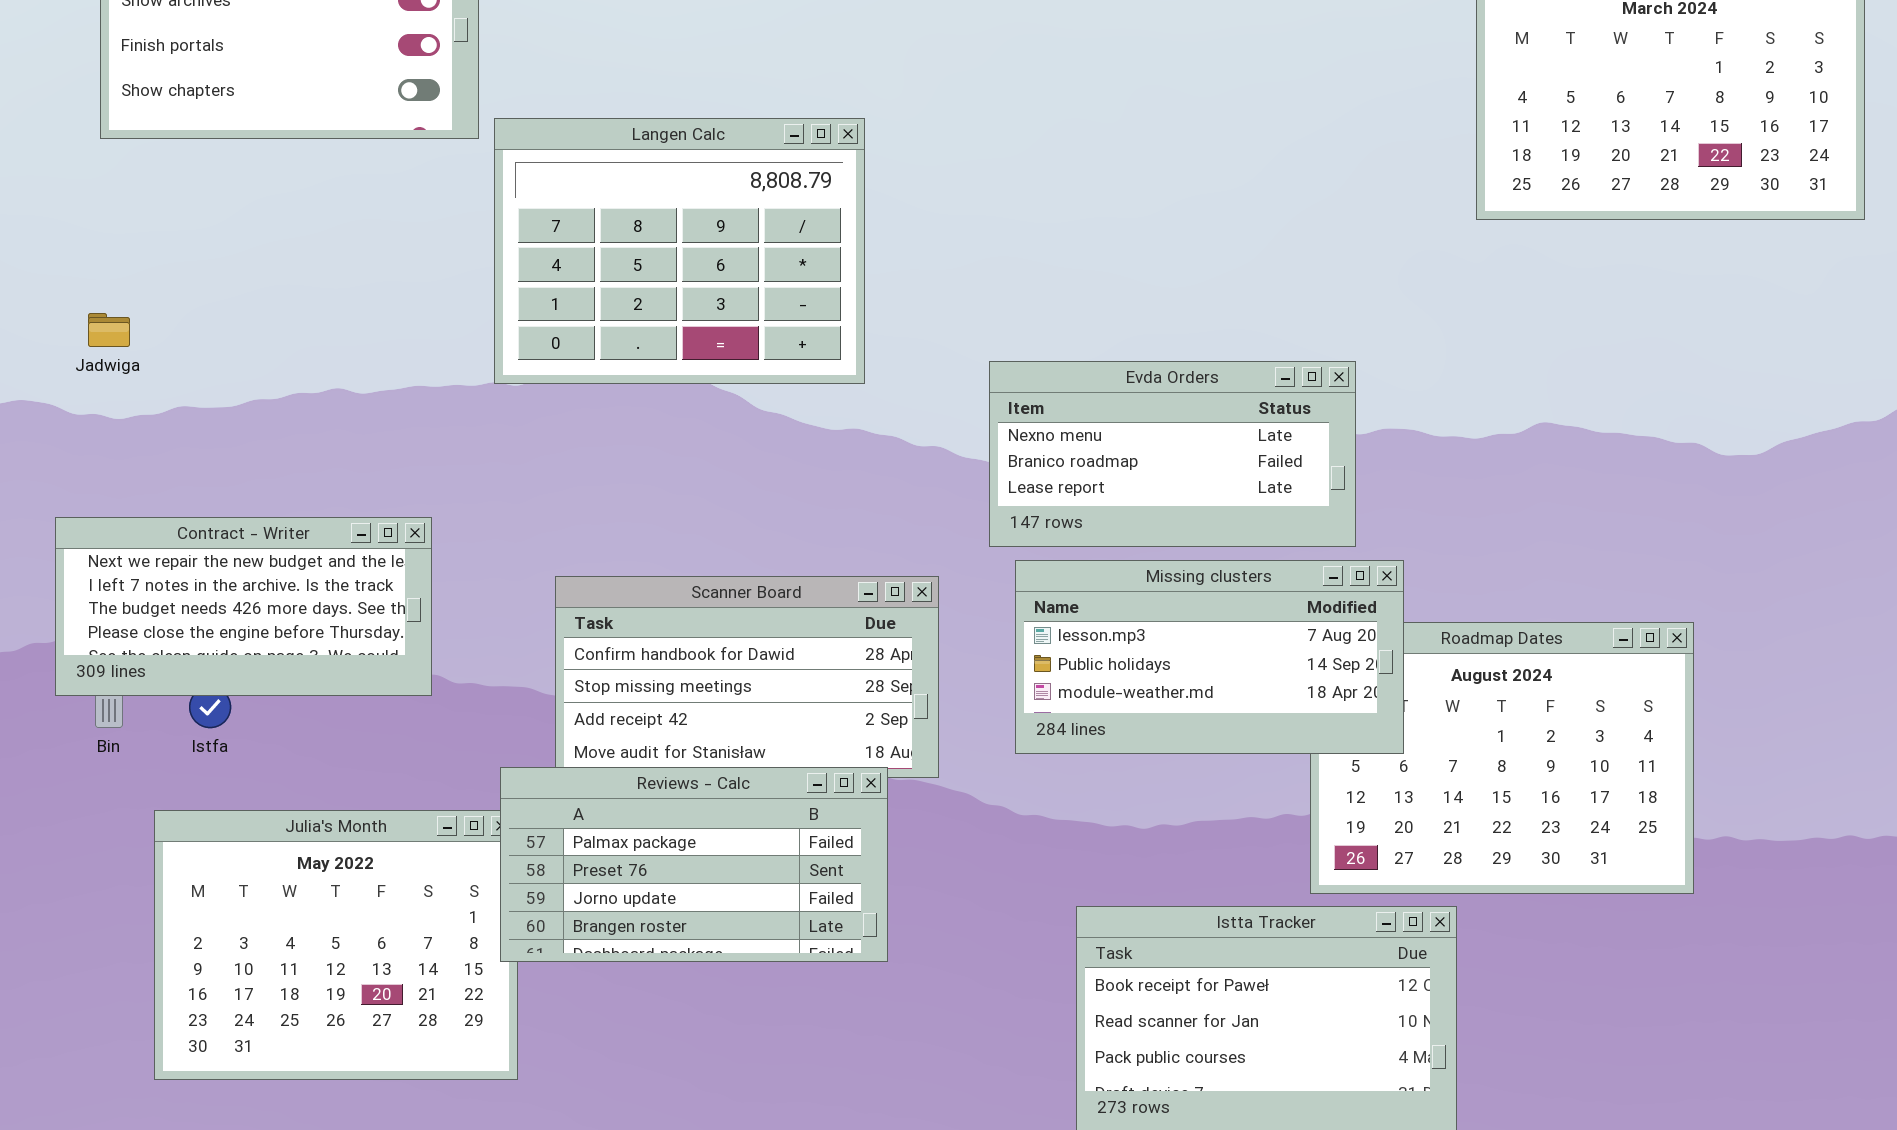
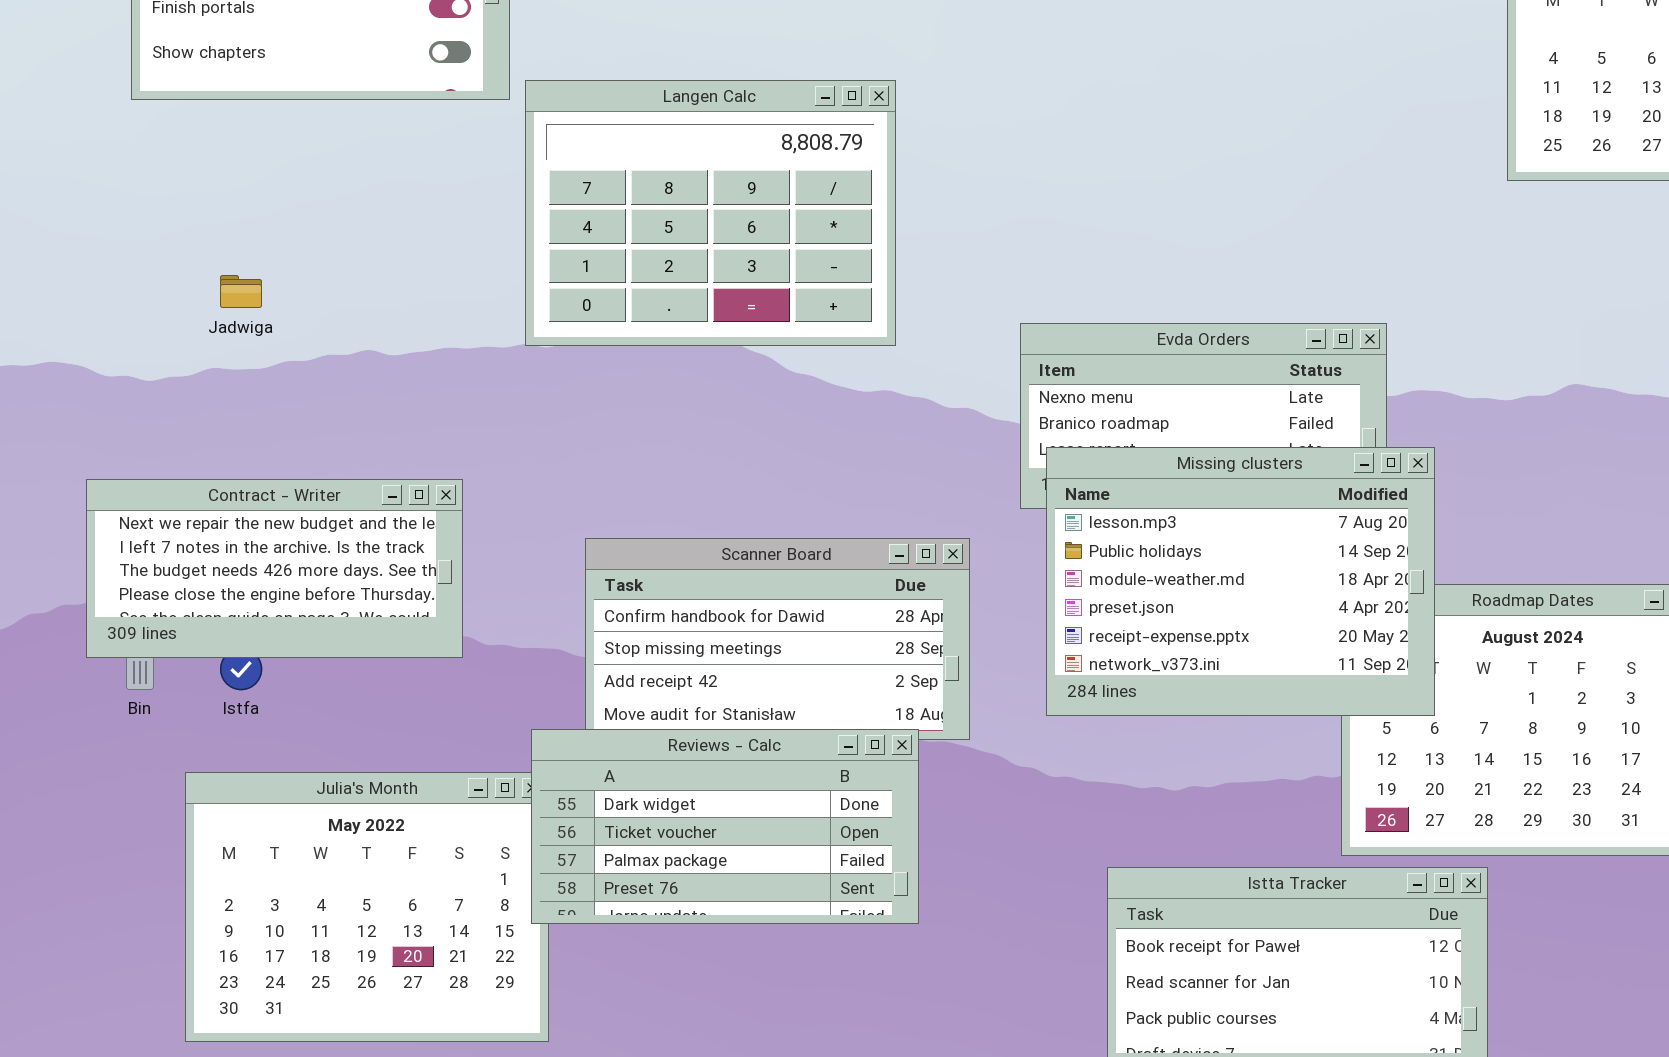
Jadwiga: [88,313,130,347] -> [220,275,262,308], moved
Missing clusters: [1015,560,1404,754] -> [1046,447,1435,716], resized
Reviews - Calc: [500,767,888,962] -> [531,729,919,924], scrolled up 2 rows

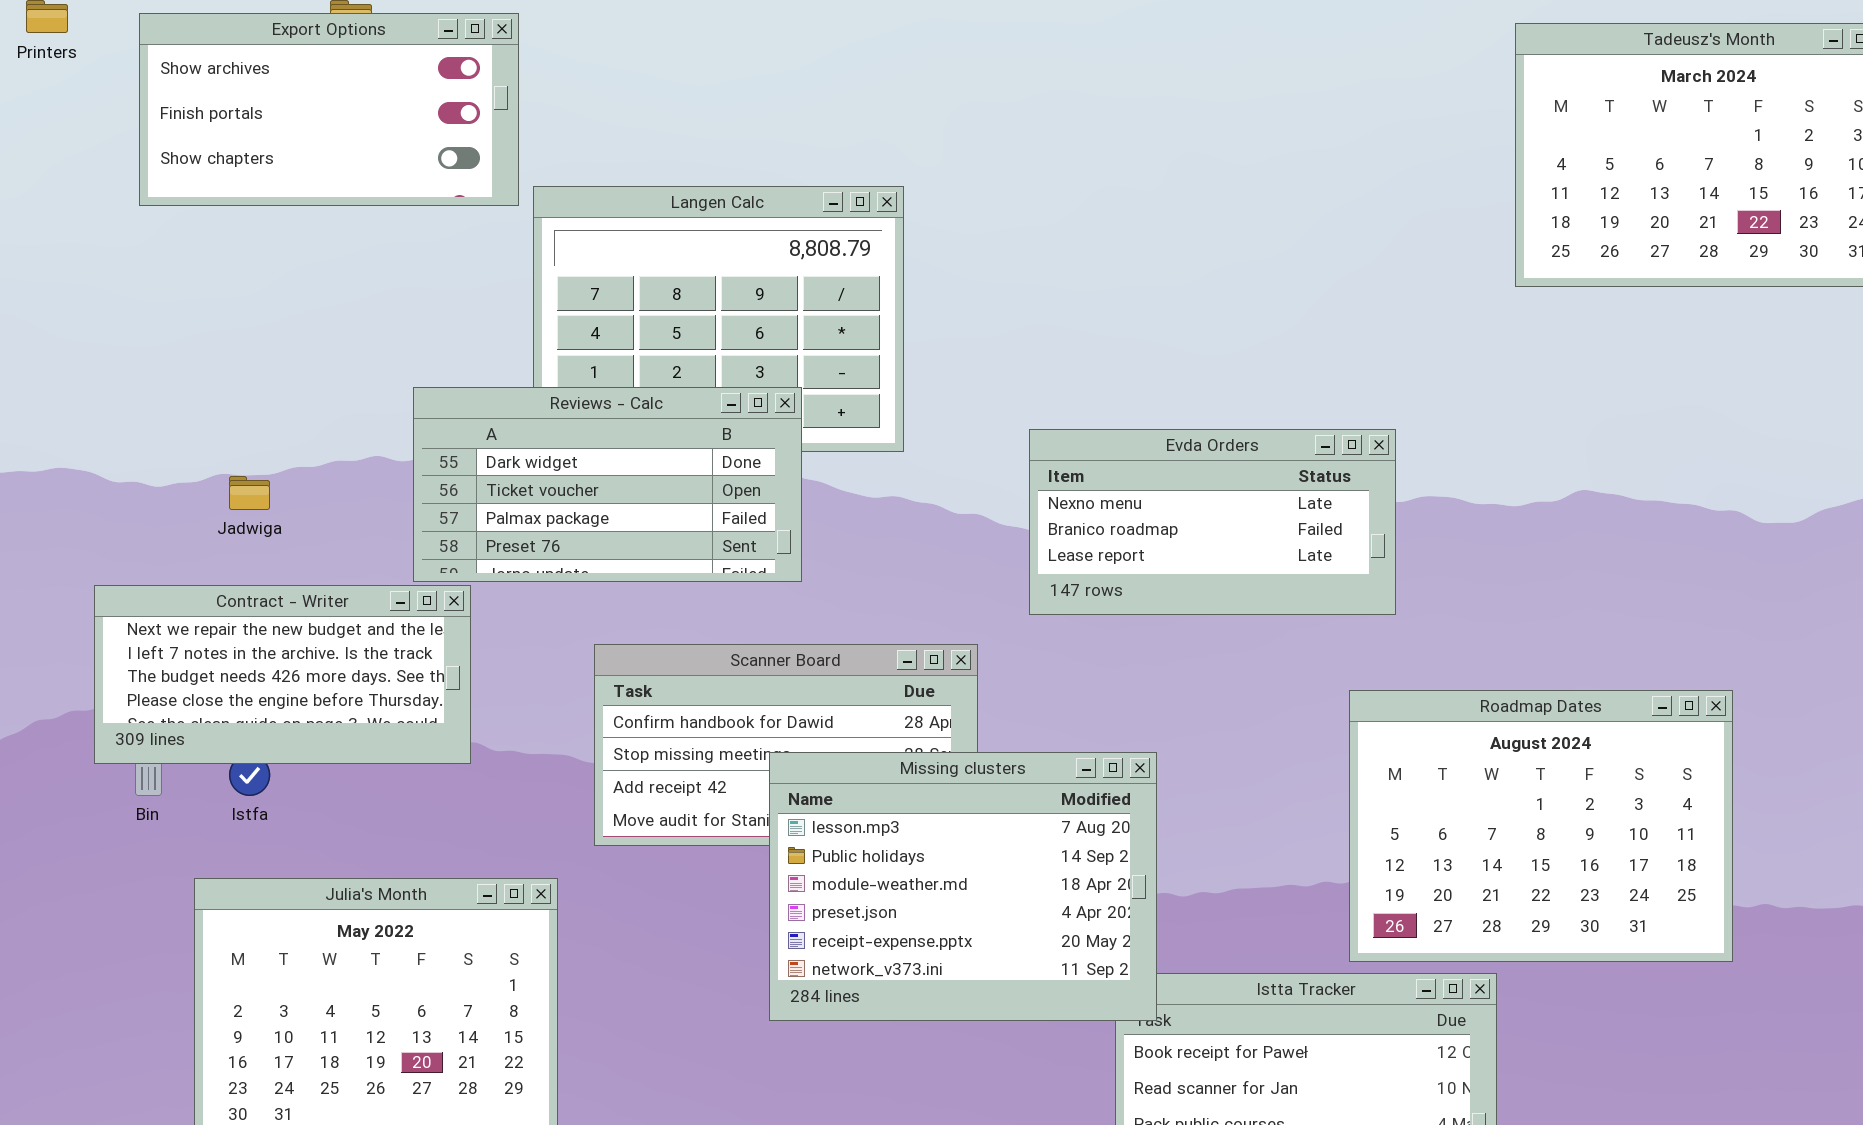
Jadwiga: [220,275,262,308] -> [229,476,270,510], moved
Missing clusters: [1046,447,1435,716] -> [769,752,1157,1021], moved
Reviews - Calc: [531,729,919,924] -> [413,387,802,582], moved

